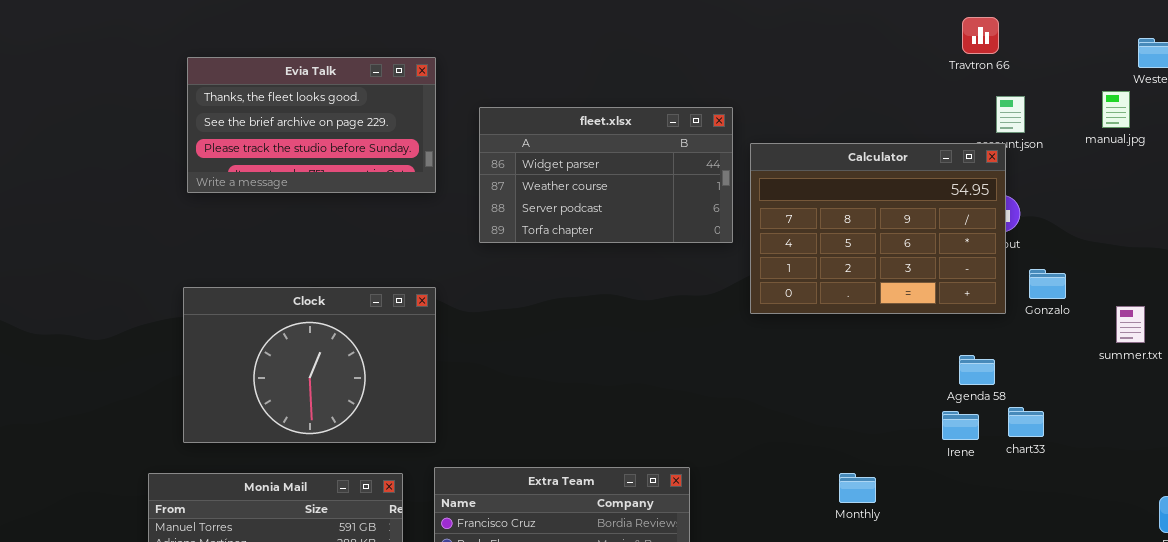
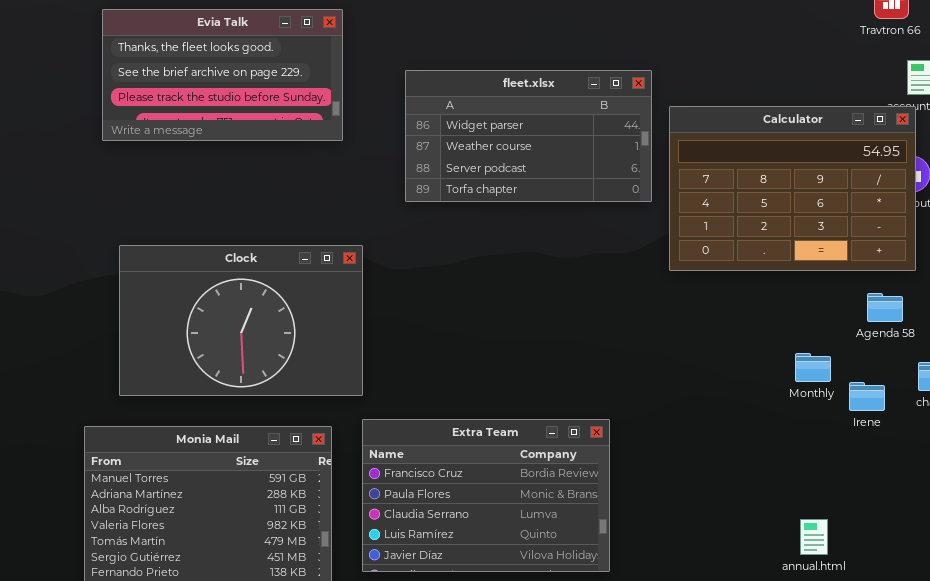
Evia Talk: [187,57,436,193] -> [102,9,343,141], moved
Agenda 58: [959,355,995,385] -> [867,293,903,322], moved
Irene: [942,411,979,440] -> [849,382,885,411], moved
Monthly: [839,473,876,503] -> [795,353,831,382], moved

